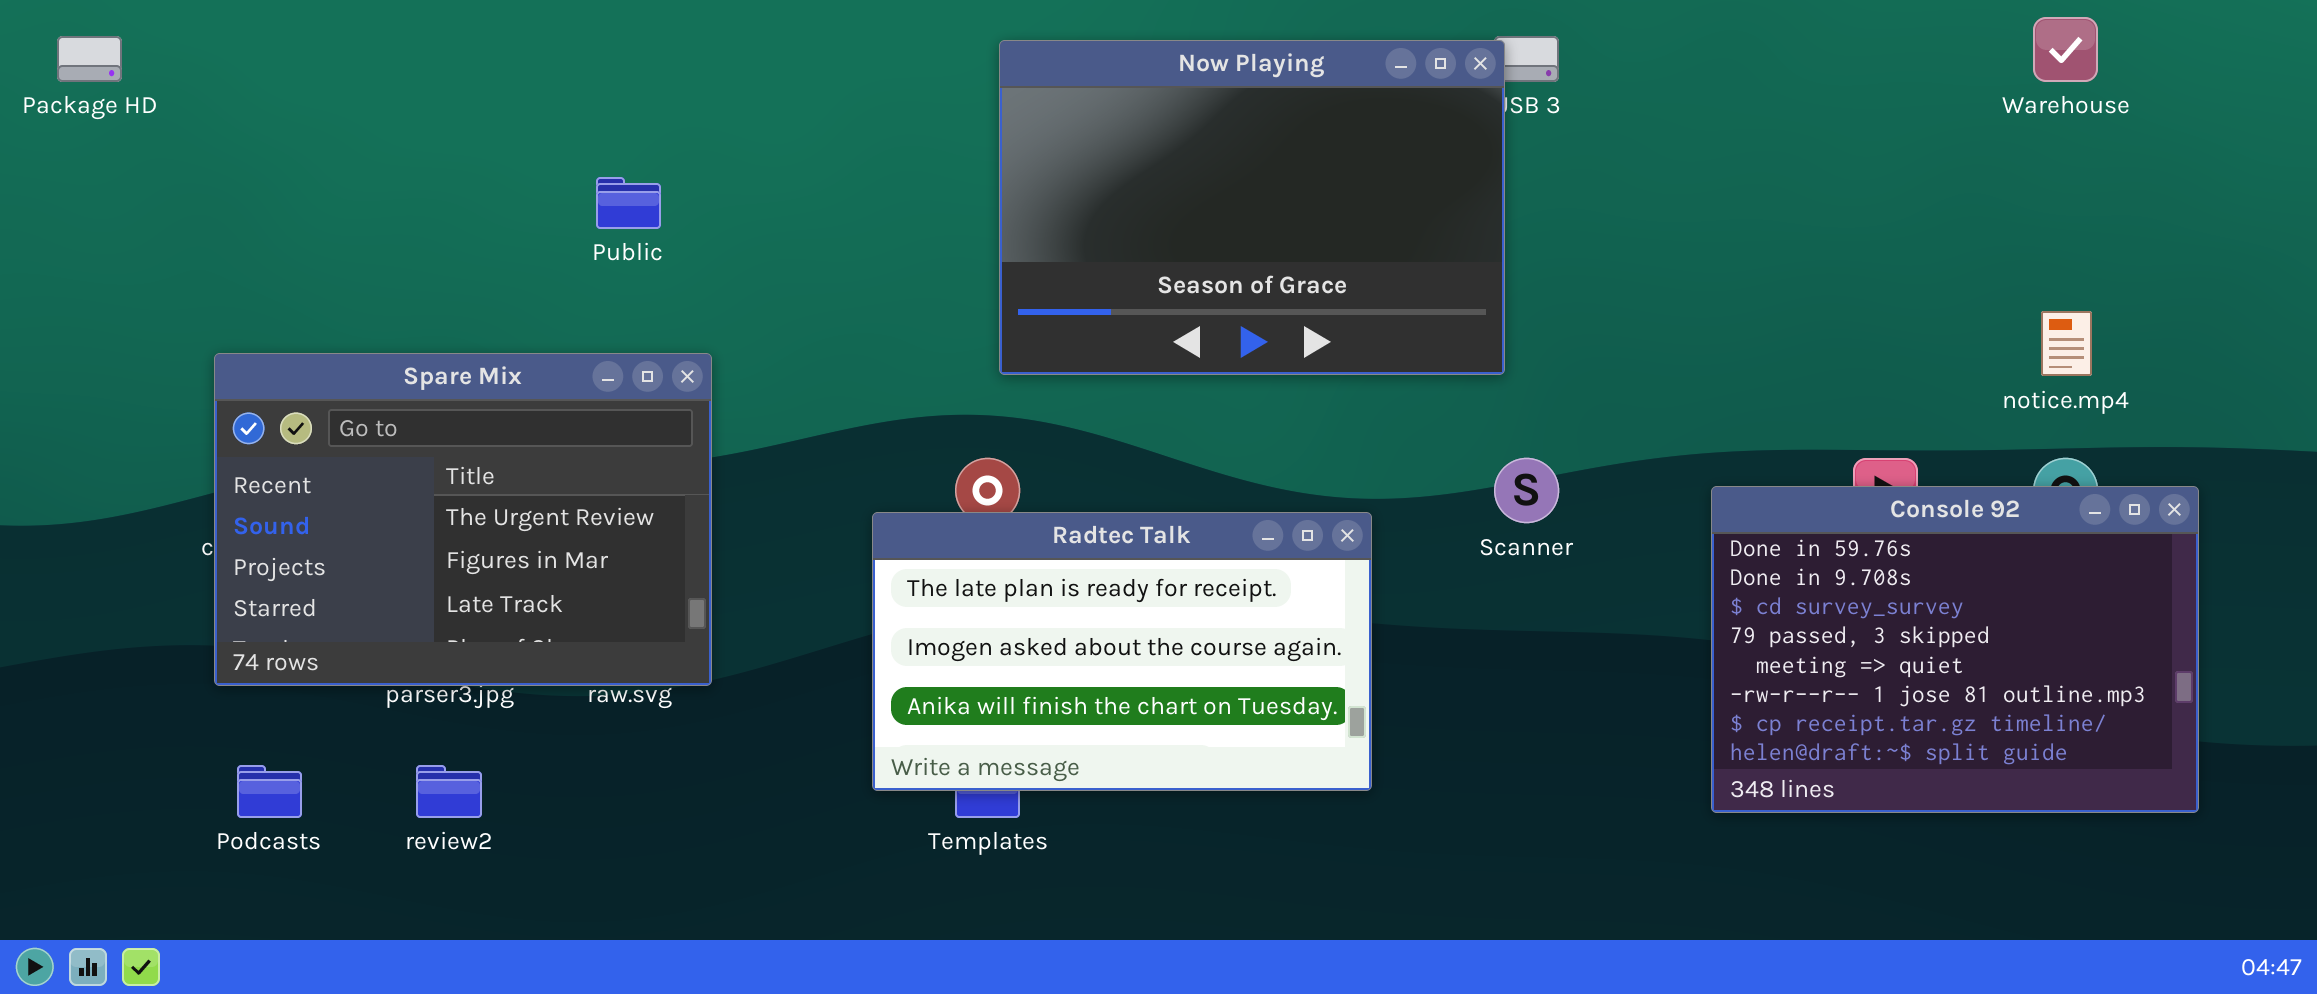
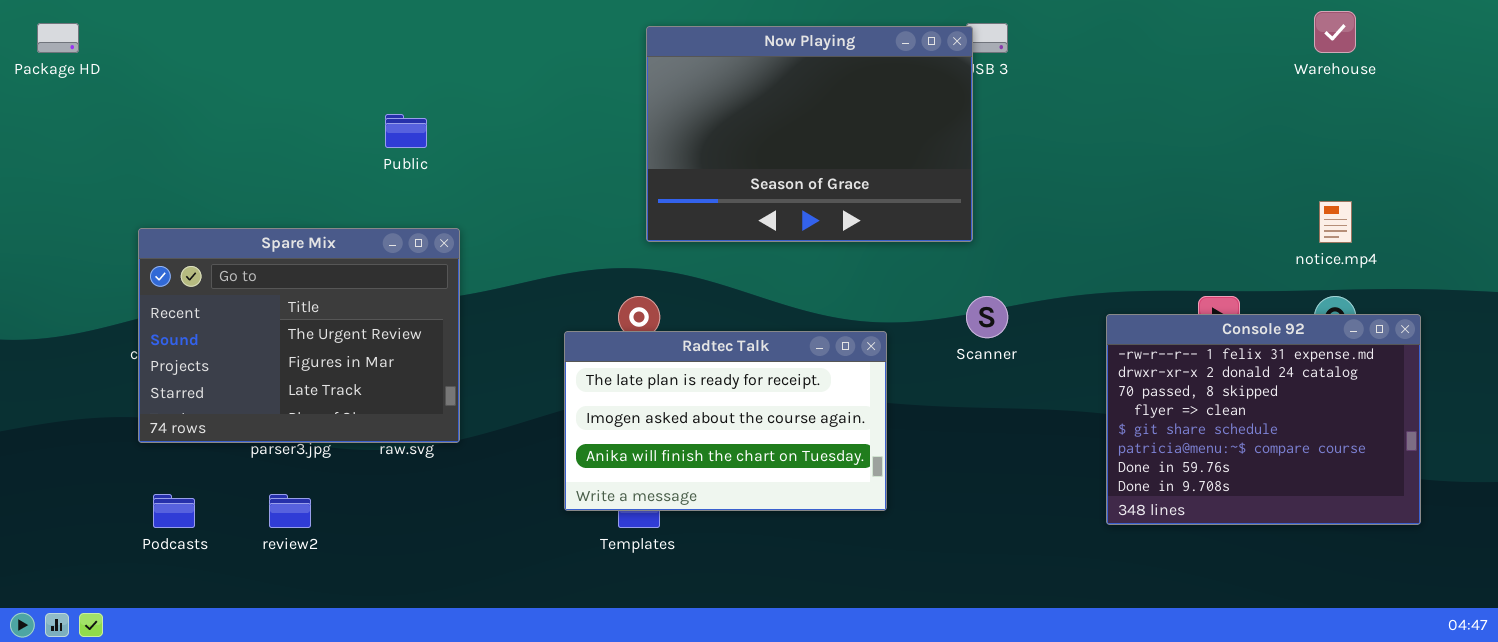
Console 92: [1711,486,2199,813] -> [1106,314,1421,525], scrolled up 6 rows

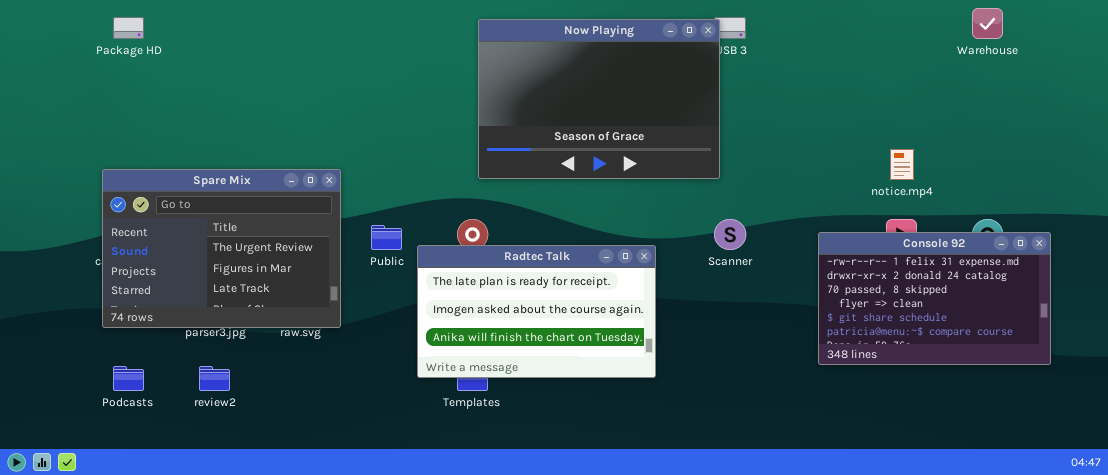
Package HD: [37,23,79,53] -> [113,17,144,39], moved
Public: [385,114,427,148] -> [371,225,402,250], moved
notice.mp4: [1319,201,1352,243] -> [890,149,914,180], moved
Console 92: [1106,314,1421,525] -> [818,232,1051,365], resized

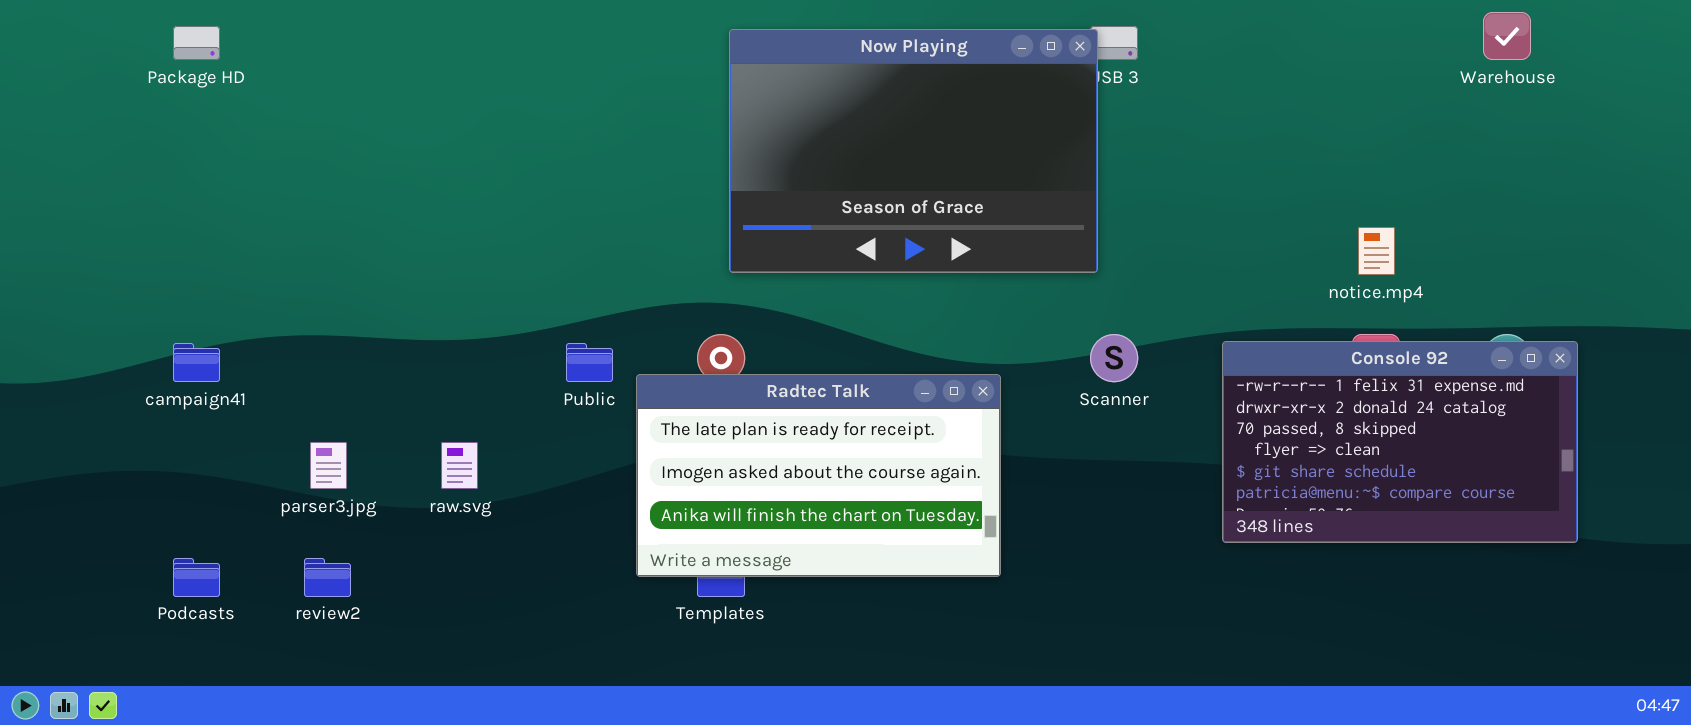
Spare Mix: [102,169,341,328] -> none, closed
Console 92: [818,232,1051,365] -> [1222,341,1578,543], moved

